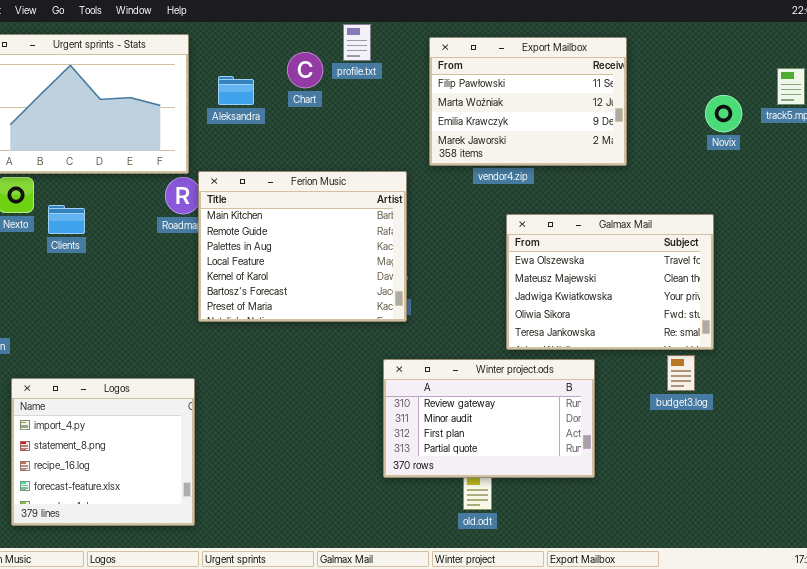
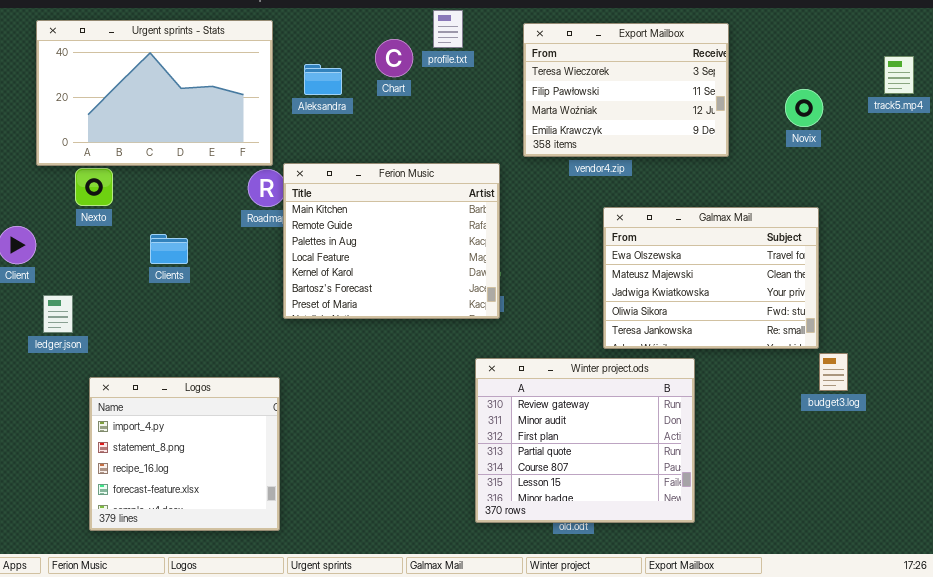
Export Mailbox: [429,37,627,166] -> [523,23,729,157], scrolled up 1 row
Novix: [705,95,742,132] -> [785,89,823,127], moved
Clients: [48,205,85,234] -> [150,234,188,264], moved
budget3.log: [667,355,695,391] -> [819,353,848,391], moved
Winter project.ods: [383,359,595,478] -> [475,358,695,523], resized

